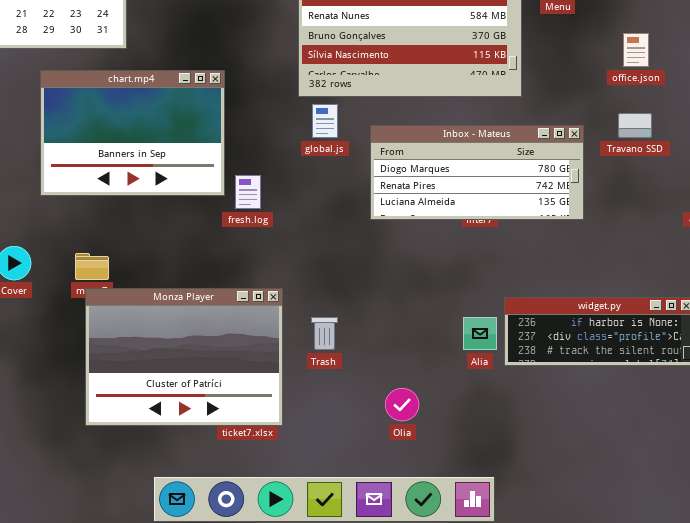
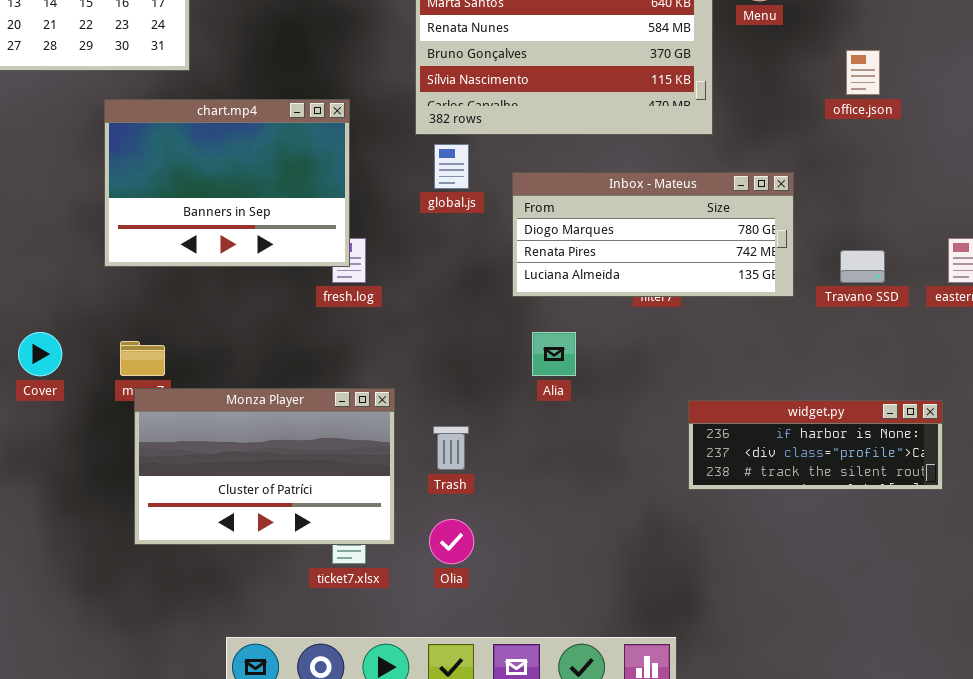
chart.mp4: [40,70,225,196] -> [104,99,350,267], moved
Travano SSD: [618,113,652,138] -> [840,250,885,283], moved
Monza Player: [85,288,283,426] -> [134,388,395,545], resized
Alia: [463,317,497,350] -> [532,332,576,376], moved
Olia: [385,388,419,421] -> [429,519,474,564], moved

